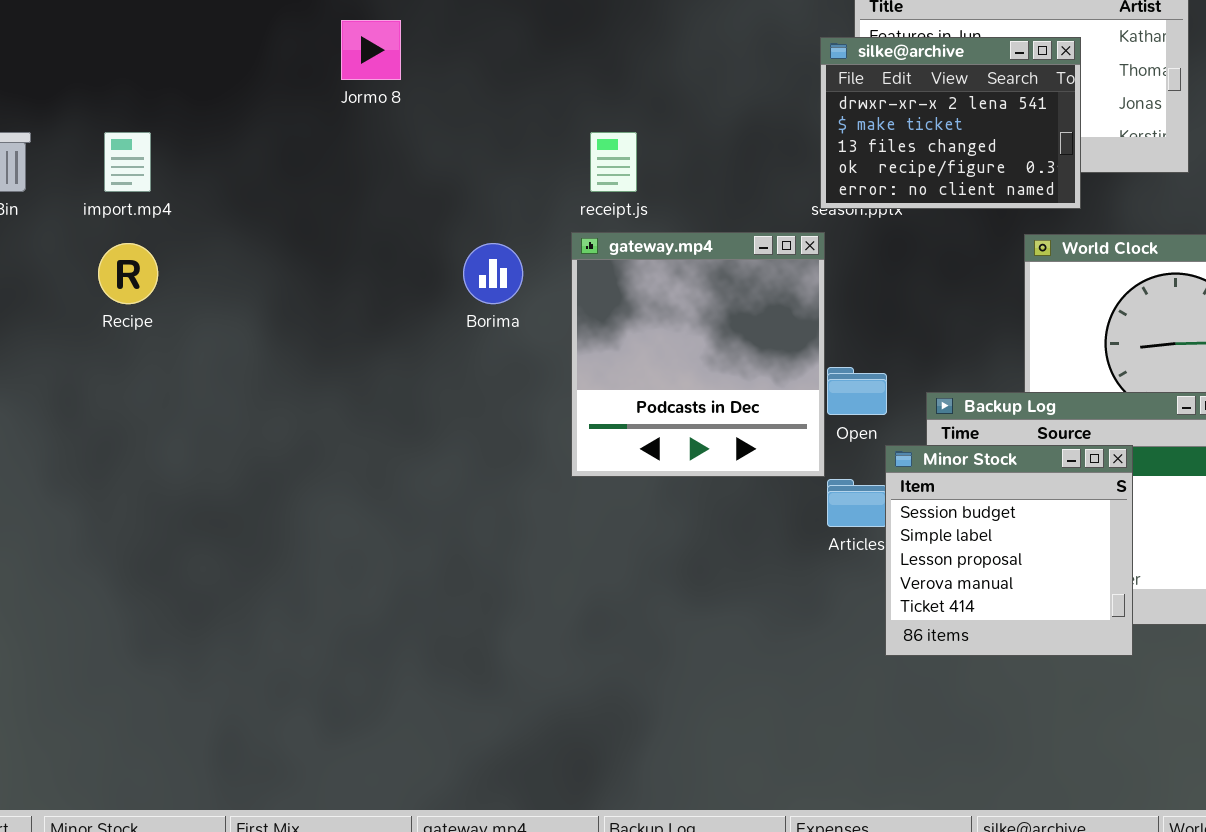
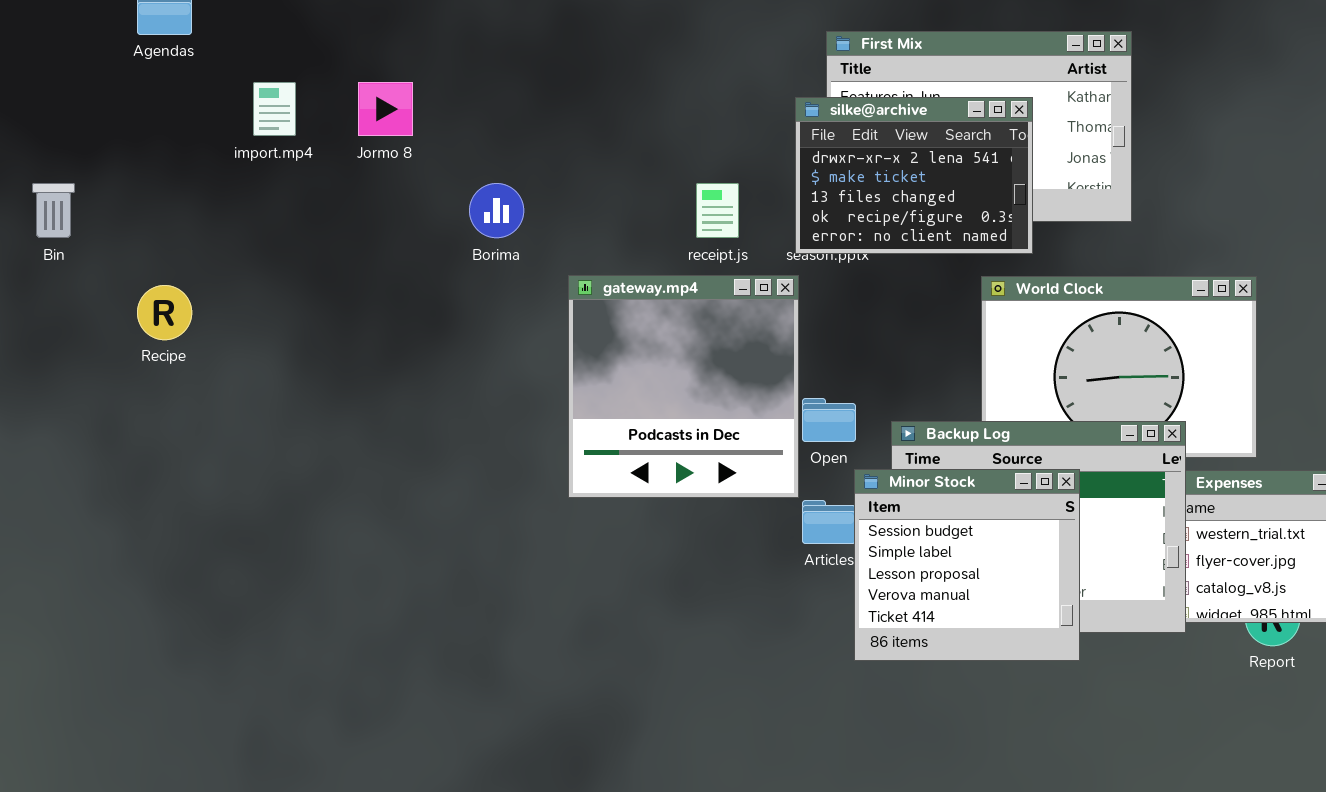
import.mp4: [104,132,151,192] -> [253,82,296,136], moved
receipt.js: [590,132,637,192] -> [696,183,739,238], moved
Borima: [463,243,523,304] -> [469,183,524,238], moved

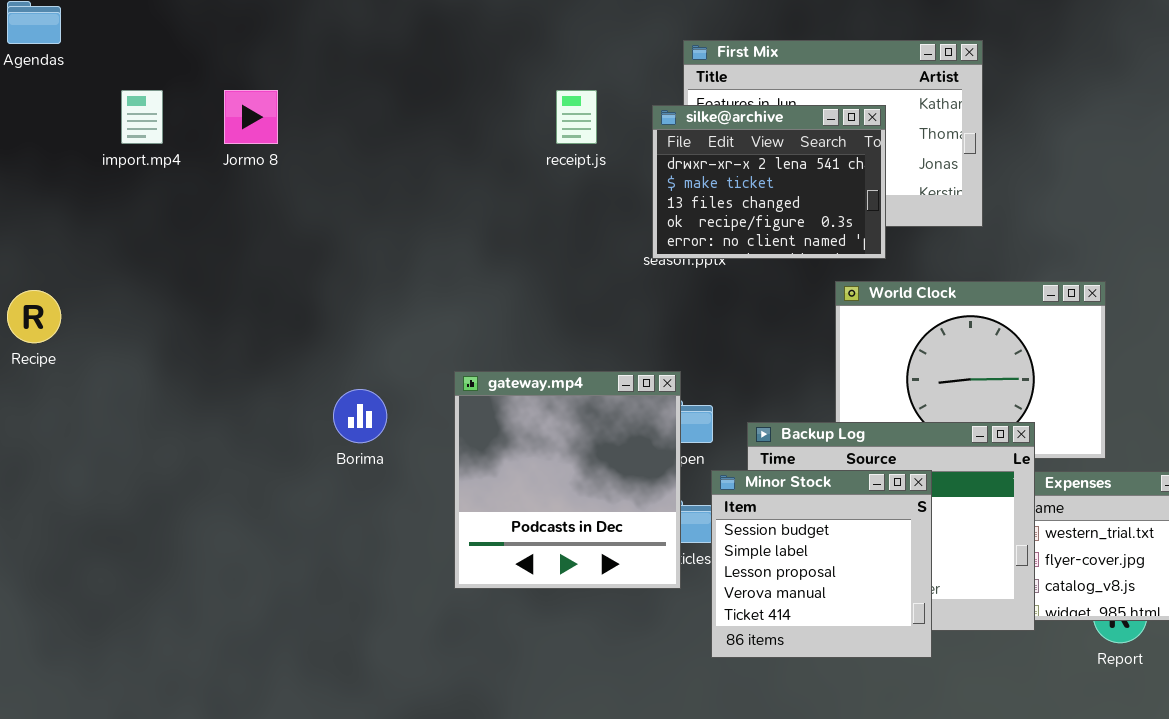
Borima: [469,183,524,238] -> [333,389,387,443], moved
receipt.js: [696,183,739,238] -> [556,90,597,144], moved
gateway.mp4: [568,275,799,498] -> [454,371,681,589], moved

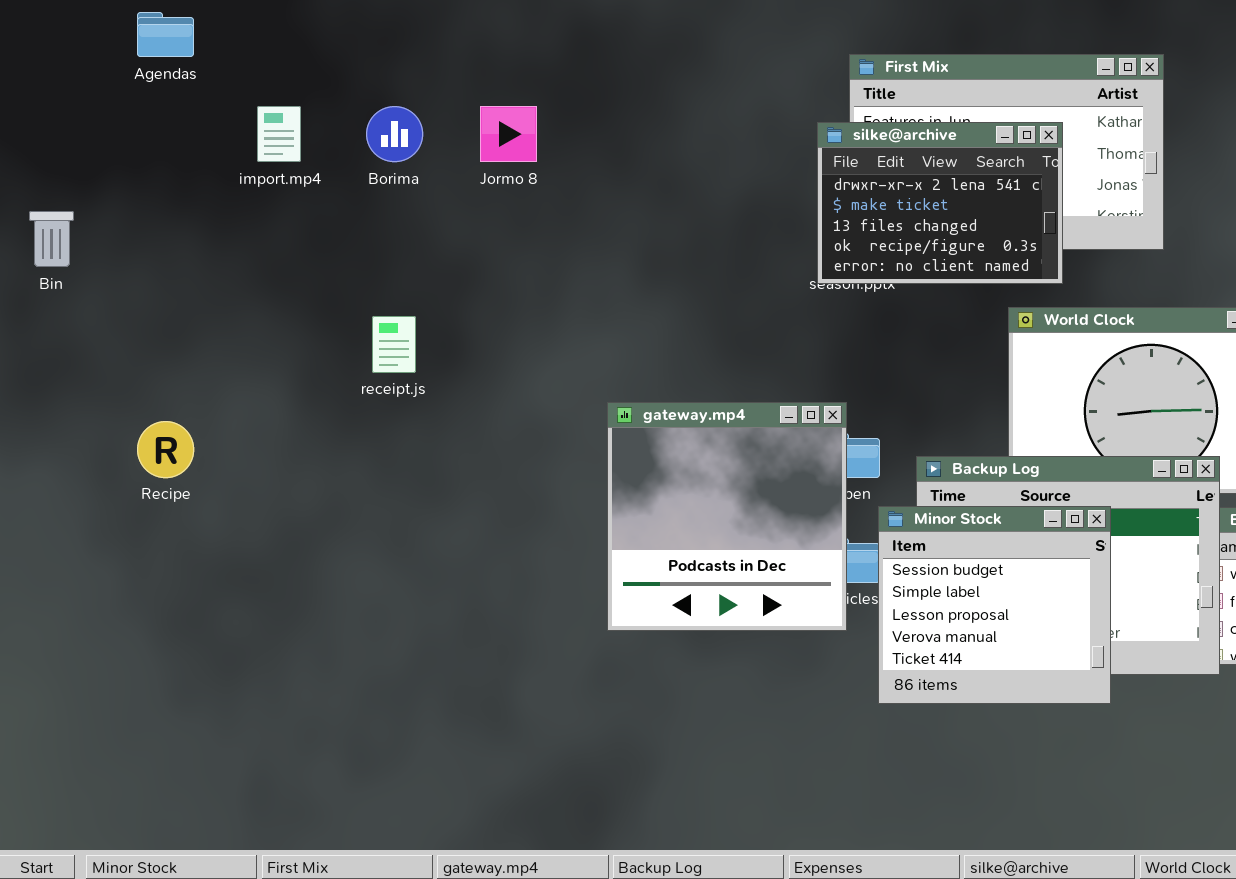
Jormo 8: [224,90,278,144] -> [480,106,537,162], moved
receipt.js: [556,90,597,144] -> [372,316,416,373], moved
Recipe: [7,290,61,343] -> [137,421,194,478], moved
Borima: [333,389,387,443] -> [366,106,423,162], moved

